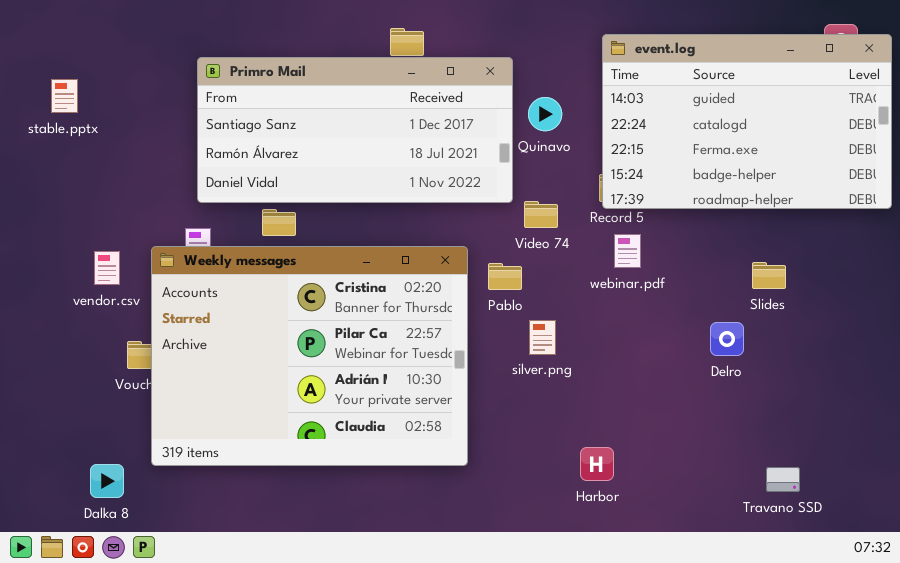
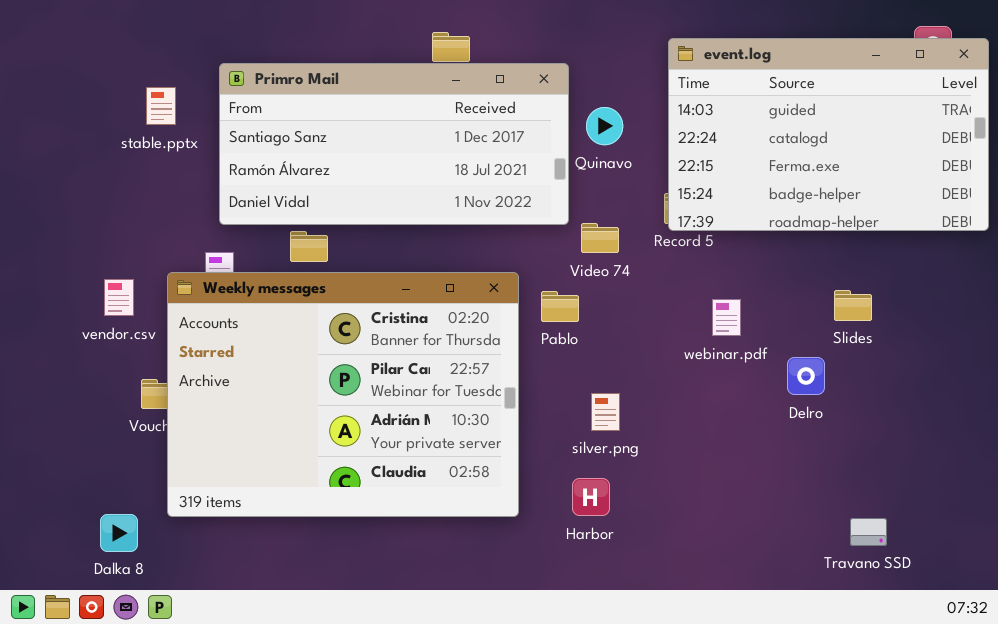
stable.pptx: [51,79,78,113] -> [146,87,176,125], moved
webinar.pdf: [614,234,641,268] -> [712,299,741,336], moved
silver.png: [529,320,556,355] -> [591,393,620,431], moved
Harbor: [580,447,614,481] -> [572,478,610,516], moved

